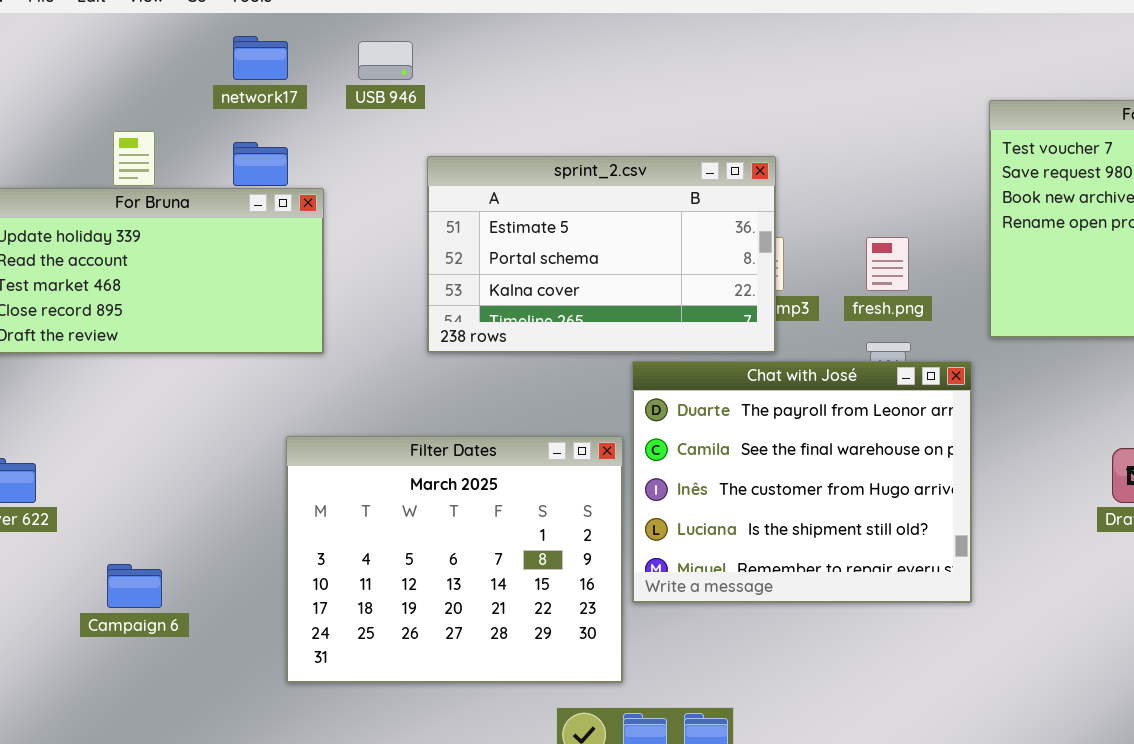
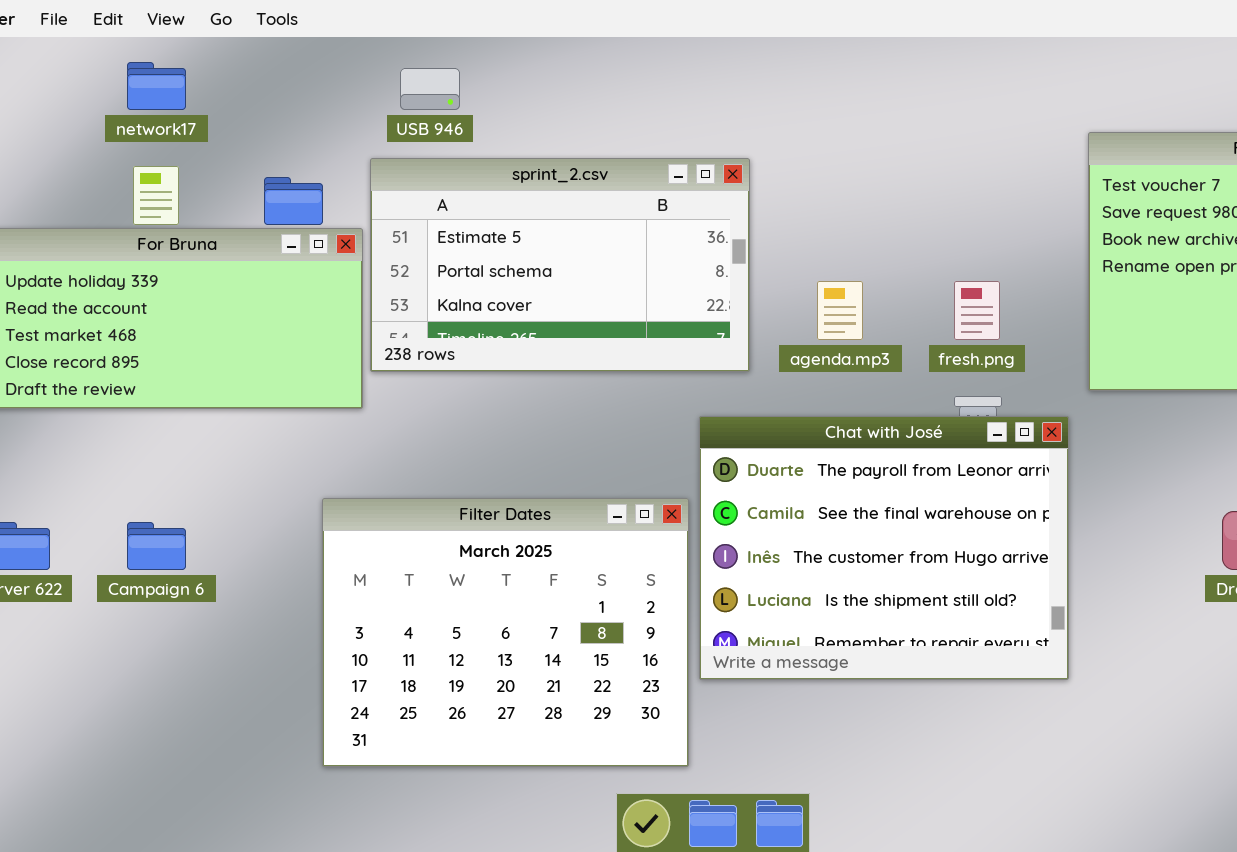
network17: [233,36,288,80] -> [127,62,186,110], moved
sprint_2.csv: [427,156,776,353] -> [370,158,750,372], moved
Campaign 6: [107,564,162,608] -> [127,522,186,570], moved

